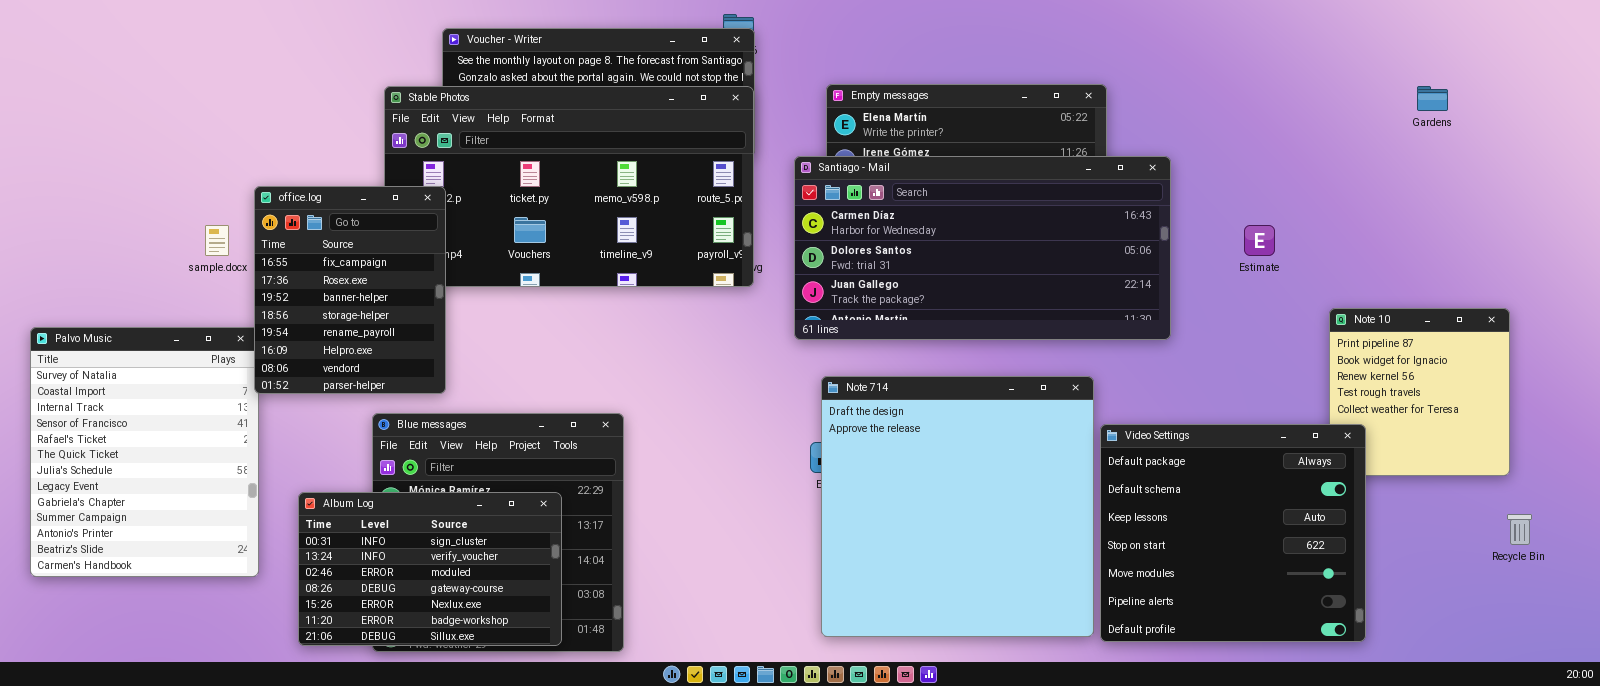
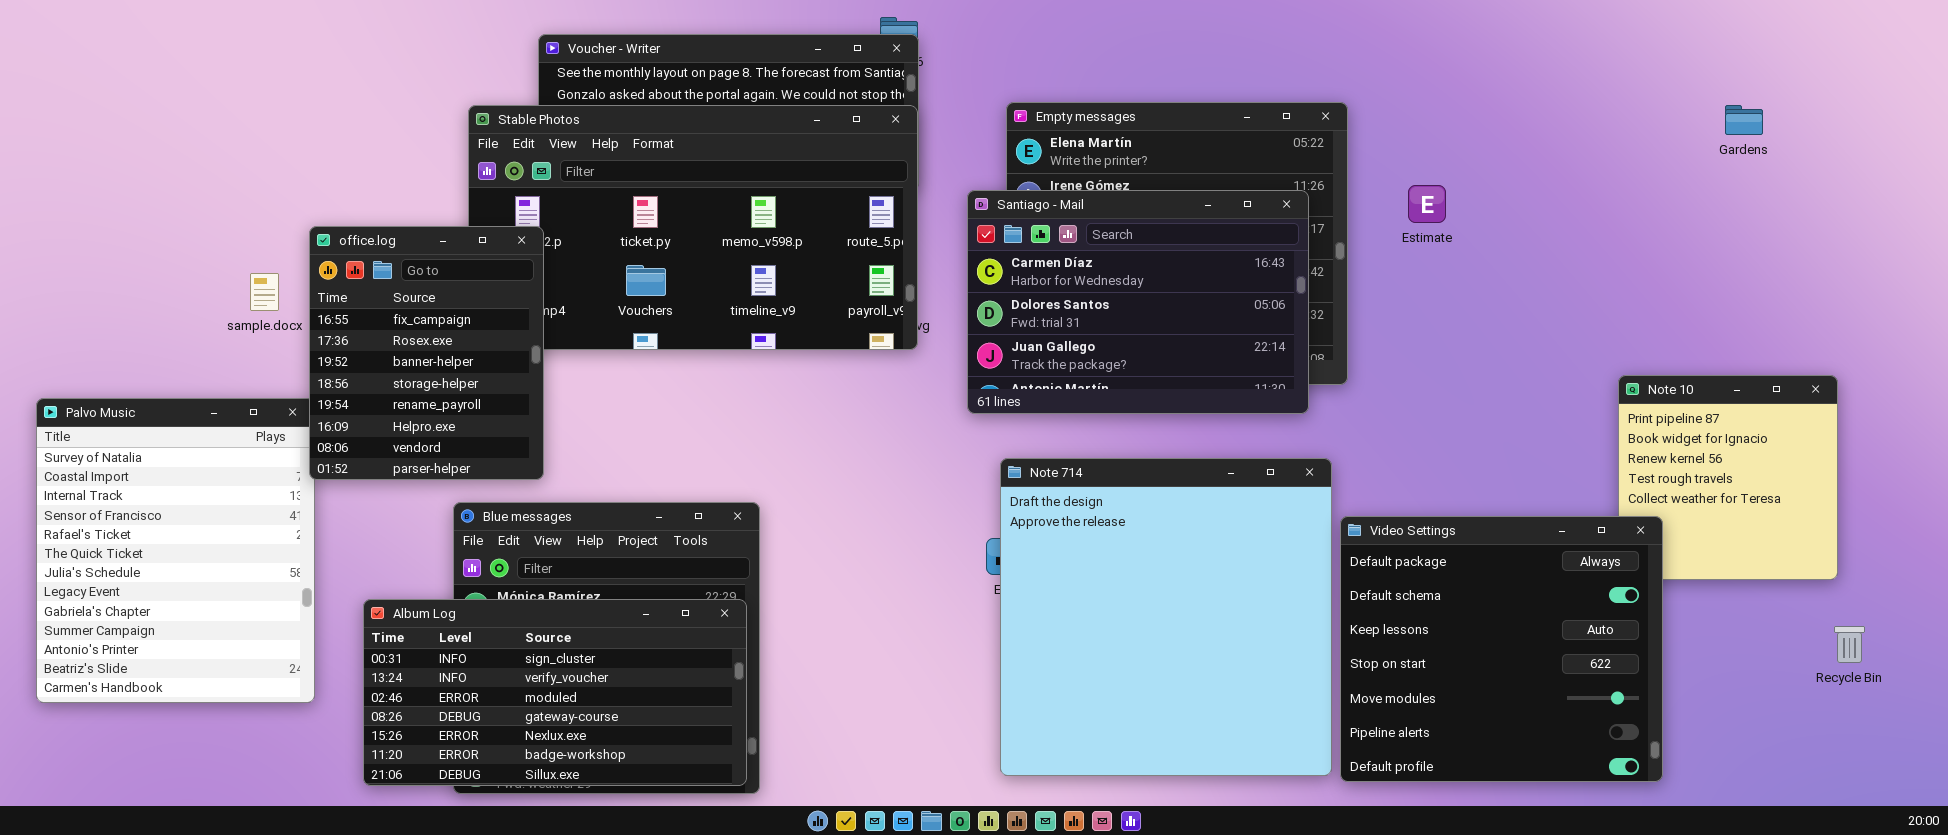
Santiago - Mail: [794,156,1171,340] -> [967,190,1309,414], resized
Estimate: [1244,225,1275,256] -> [1408,185,1446,223], moved
Album Log: [298,492,562,646] -> [363,599,747,786], resized

